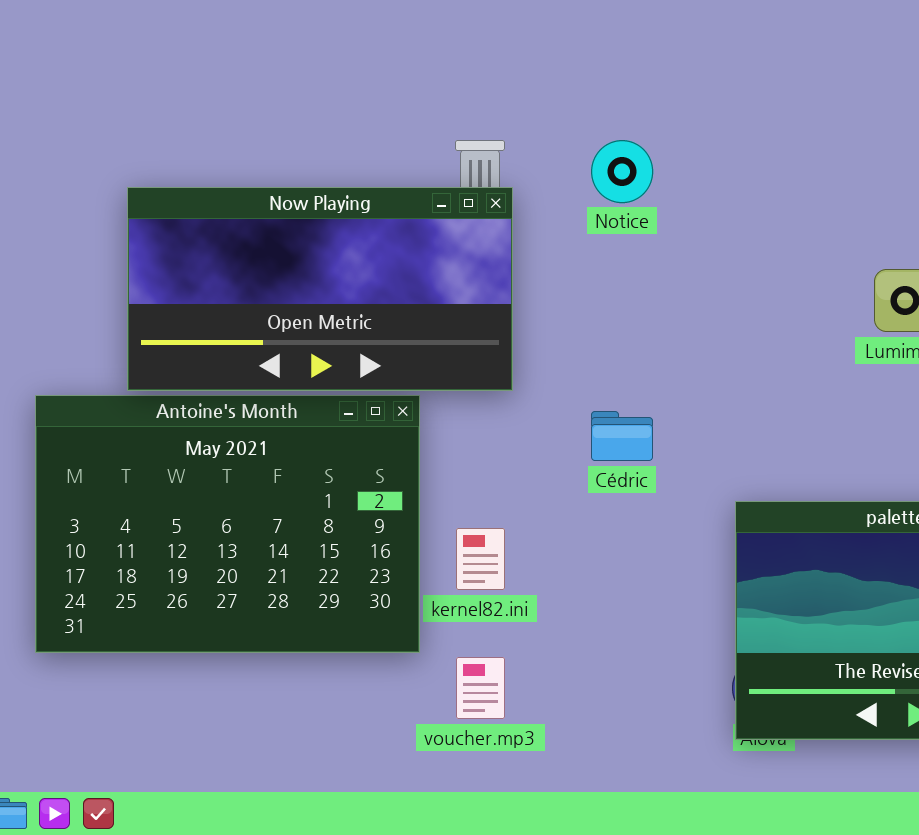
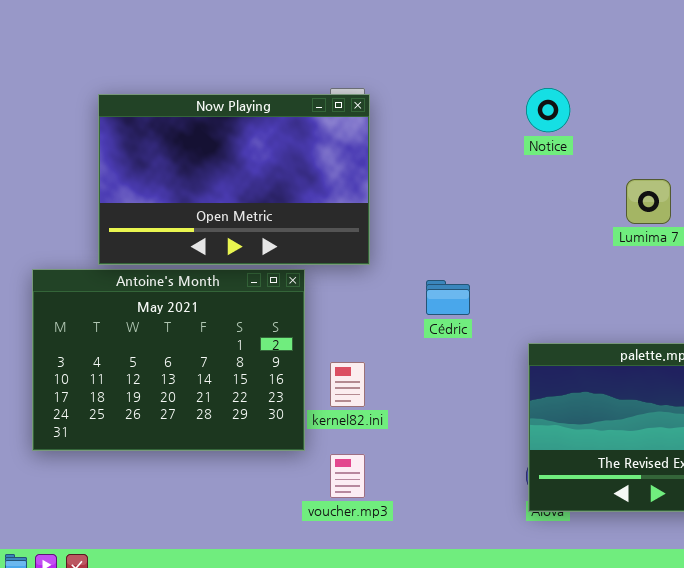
Notice: [591,140,653,203] -> [526,88,570,132], moved
Now Playing: [127,187,513,391] -> [98,94,370,265], resized

